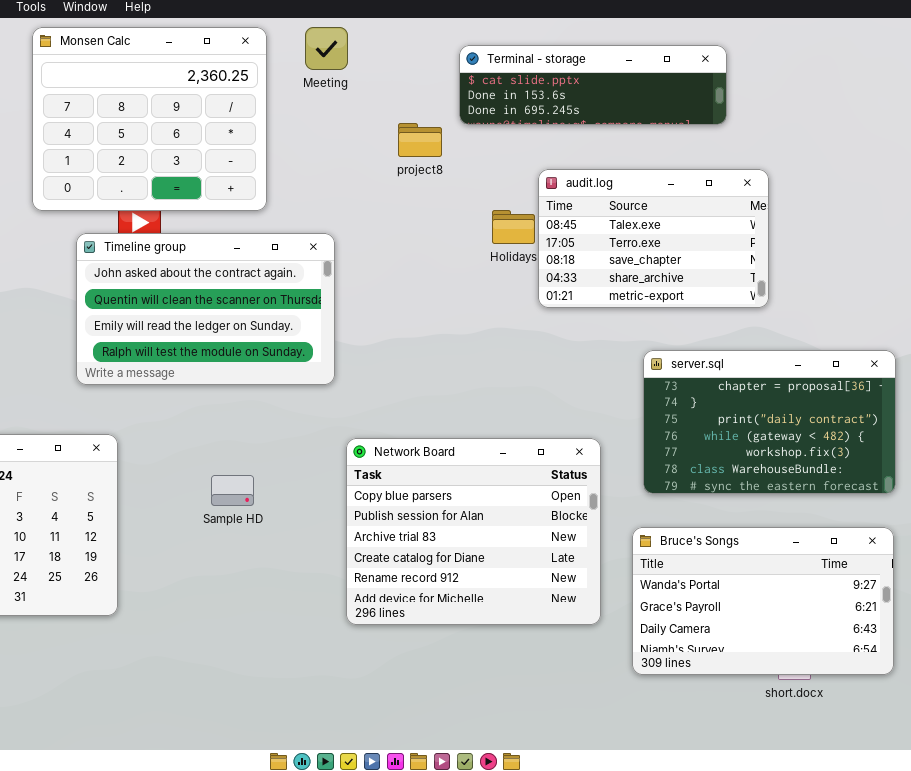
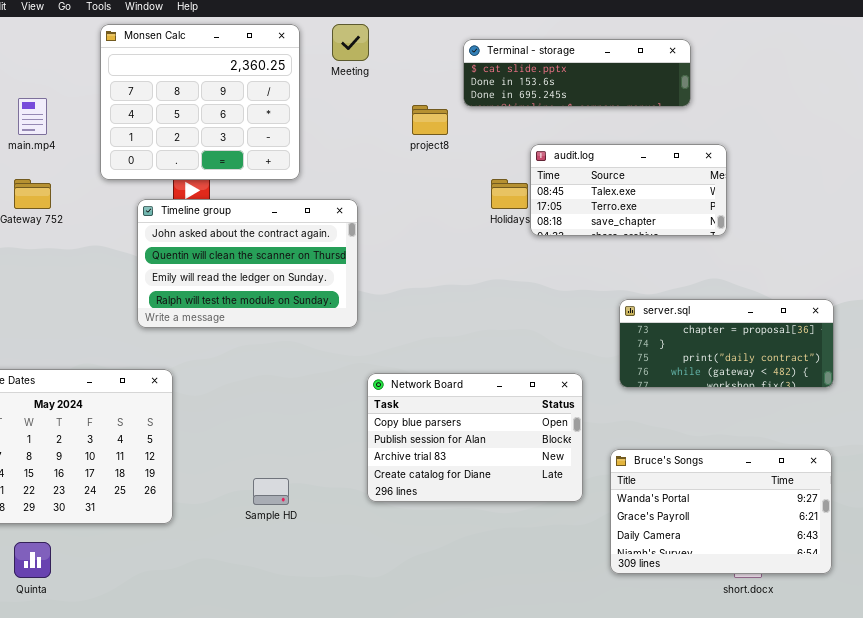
audit.log: [538,169,769,308] -> [530,144,727,236], resized
server.sql: [643,350,896,494] -> [619,299,834,388], resized
Network Board: [346,438,601,625] -> [367,373,583,502], resized
Sample HD: [211,475,254,506] -> [253,478,289,505], moved

